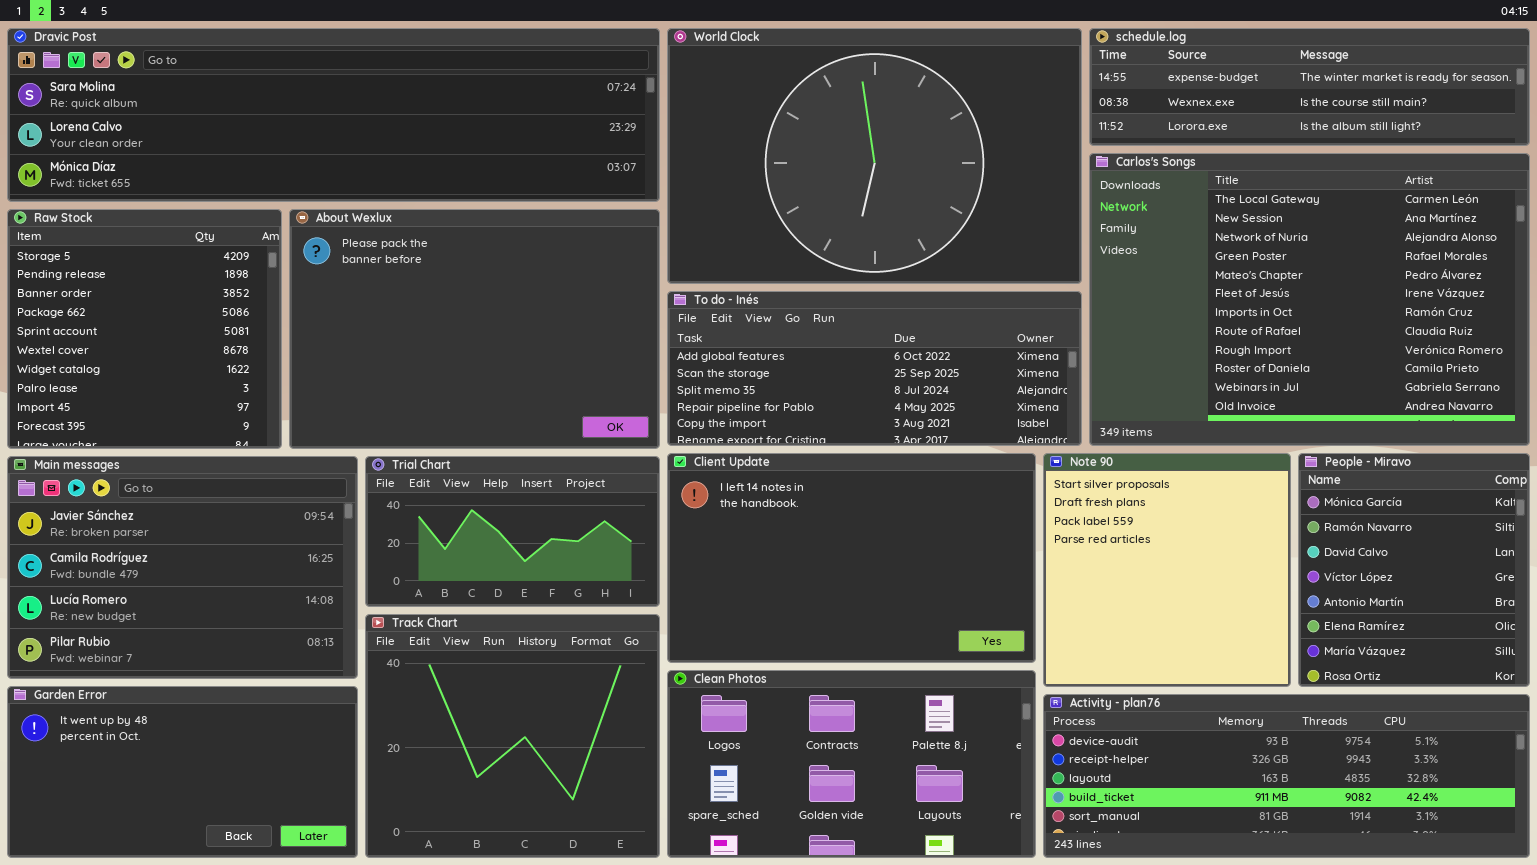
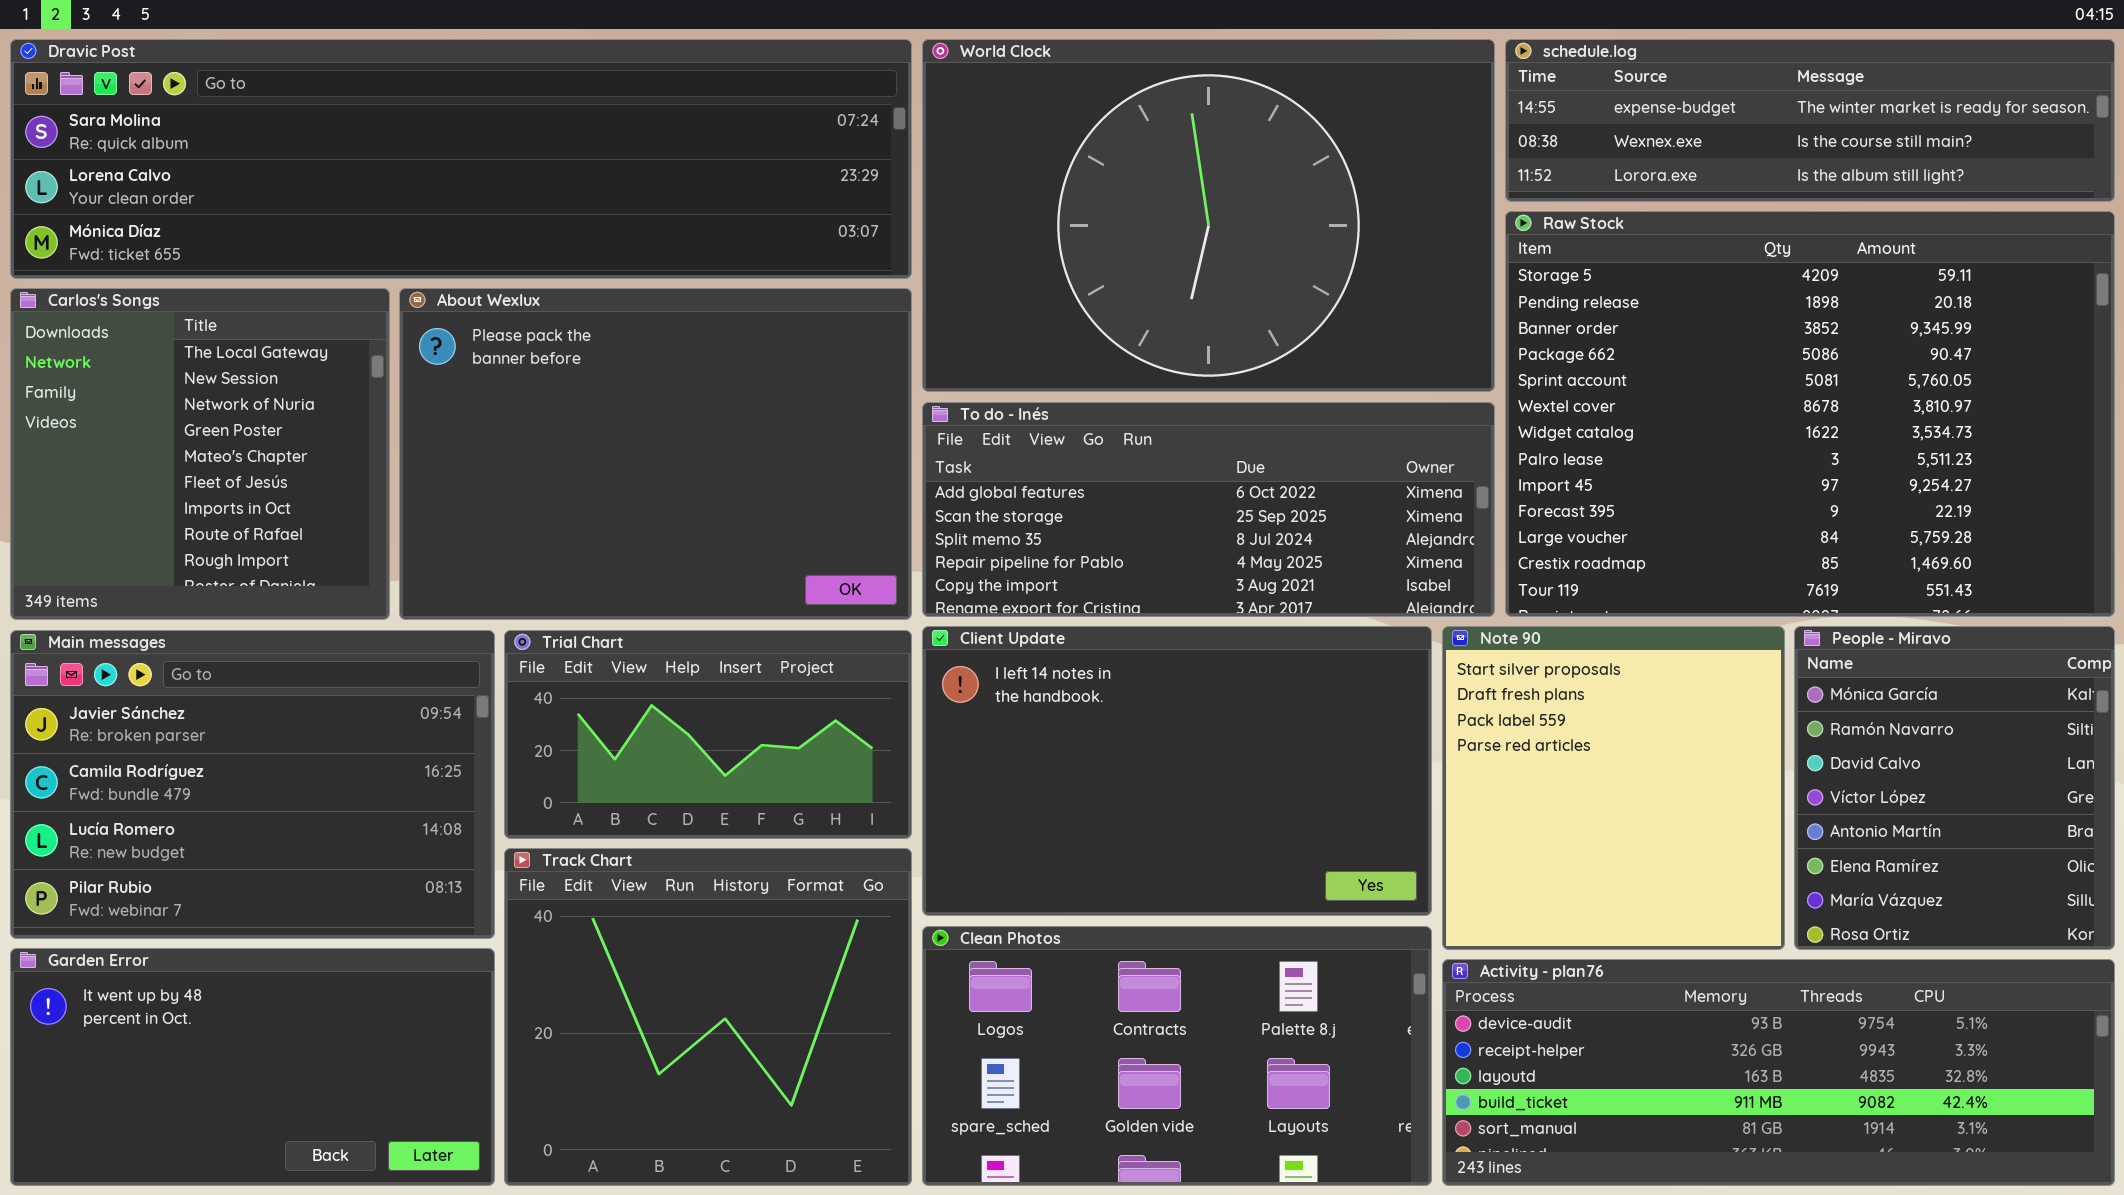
Carlos's Songs: [1089,153,1530,446] -> [10,288,390,620], moved, resized
Raw Stock: [7,209,282,449] -> [1505,211,2115,617], moved, resized

